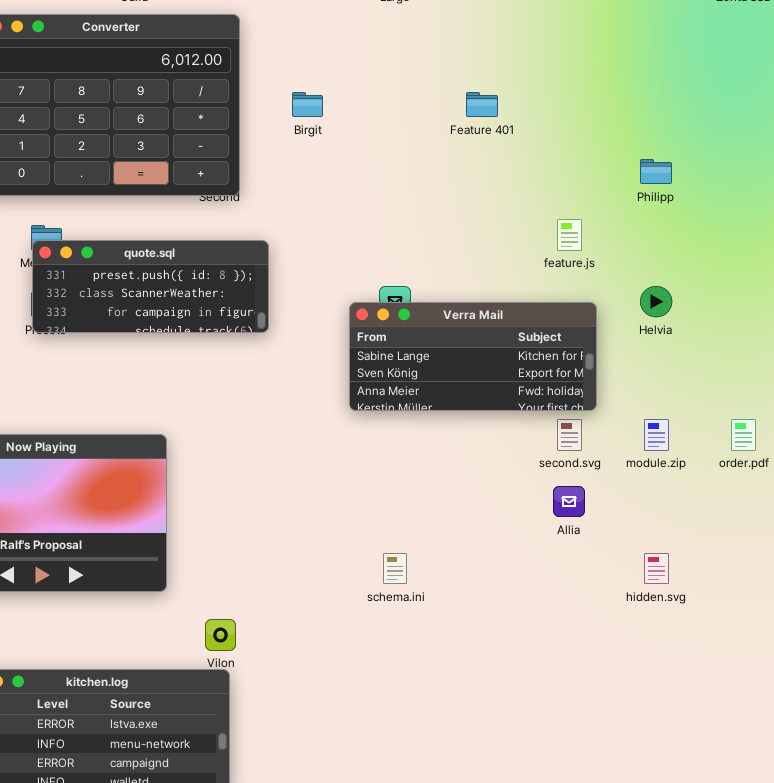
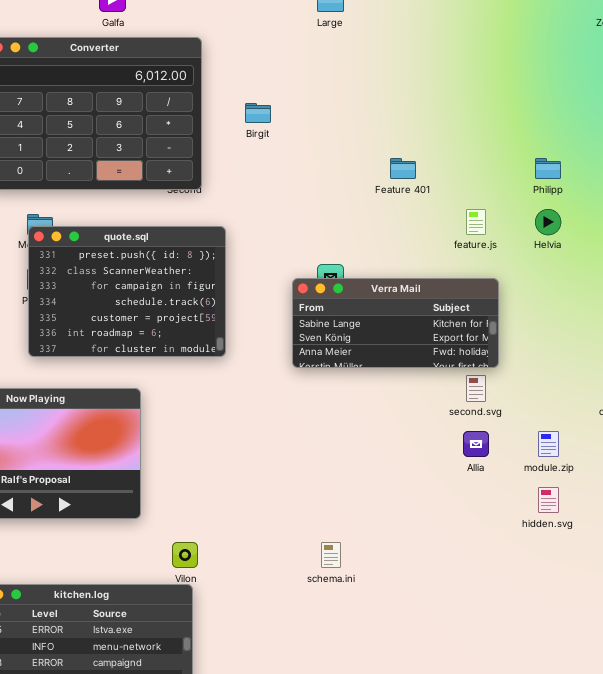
Feature 401: [466,92,498,117] -> [390,158,416,179], moved
quote.sql: [32,240,269,333] -> [28,226,226,357], resized
Helvia: [640,286,672,317] -> [535,209,561,235], moved
module.zip: [644,419,669,451] -> [538,431,559,457], moved
schema.ini: [383,553,407,584] -> [321,542,341,568], moved

